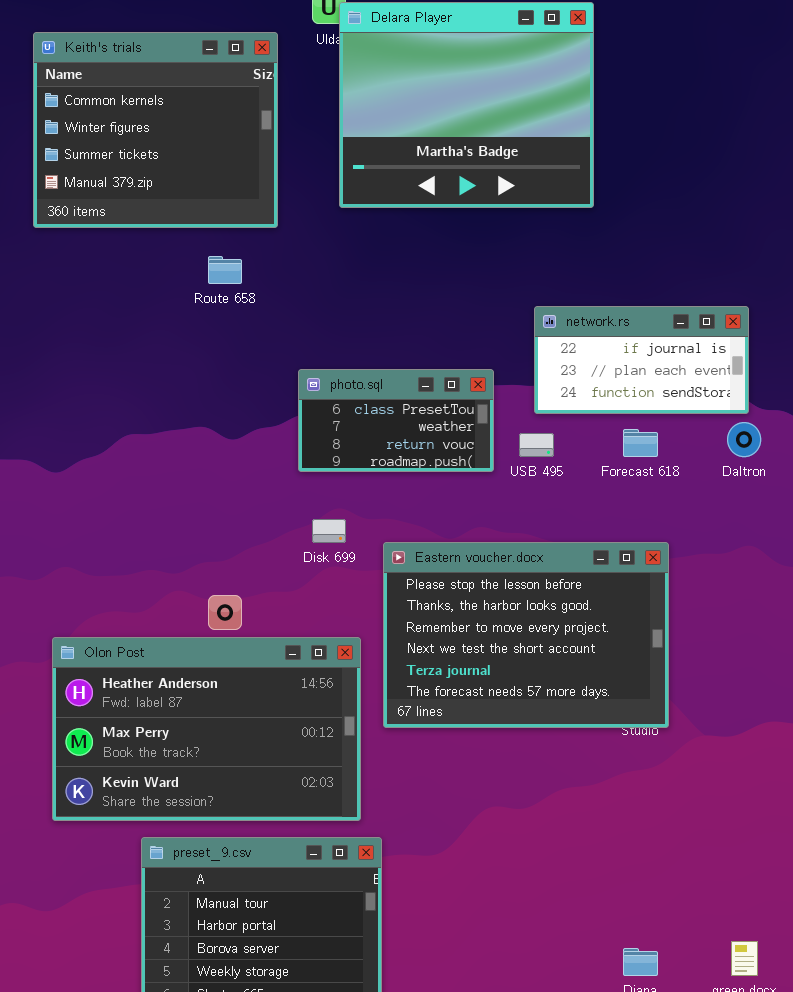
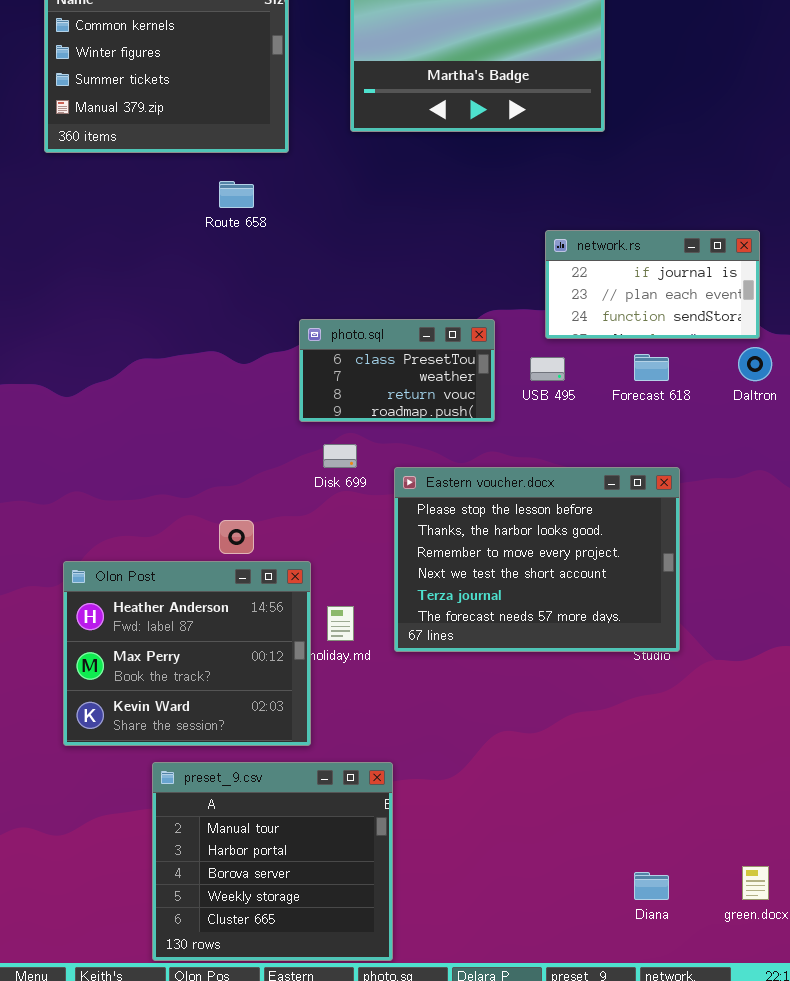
photo.sql: [298,369,494,472] -> [299,319,495,422], moved
Olon Post: [52,637,361,821] -> [63,561,311,746], resized

